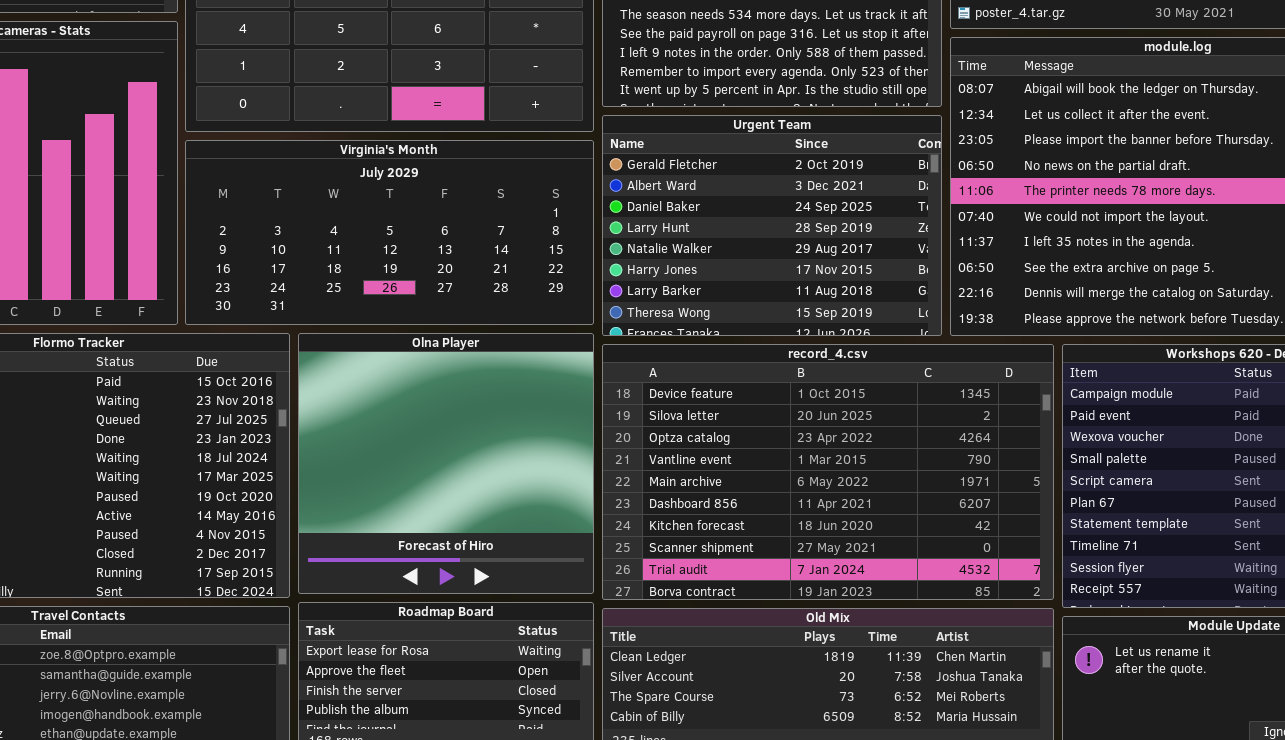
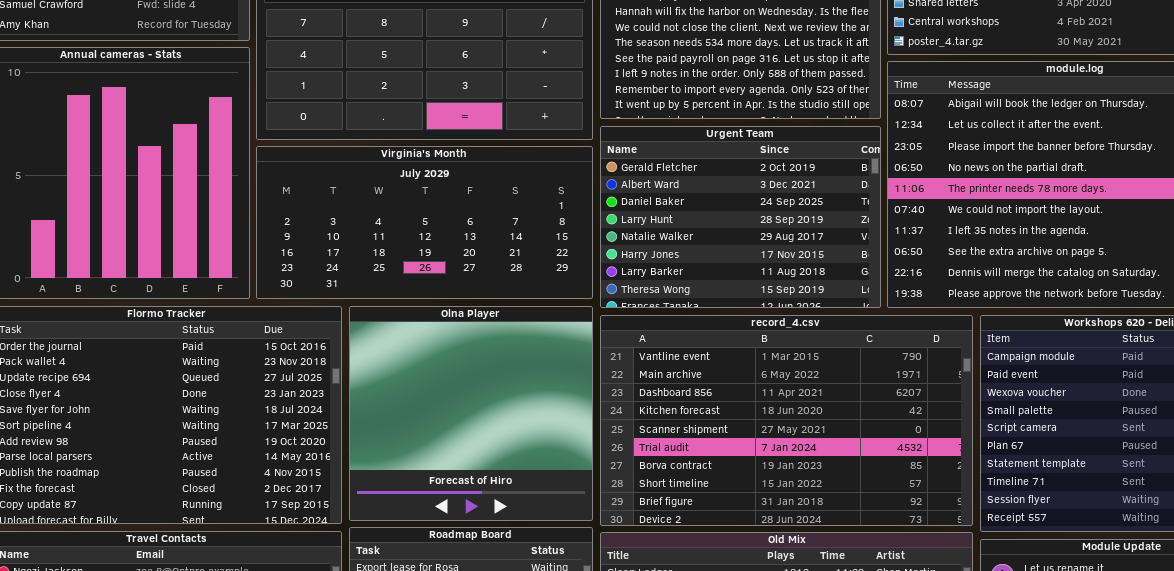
record_4.csv: [602,344,1054,600] -> [600,315,973,526], scrolled down 3 rows

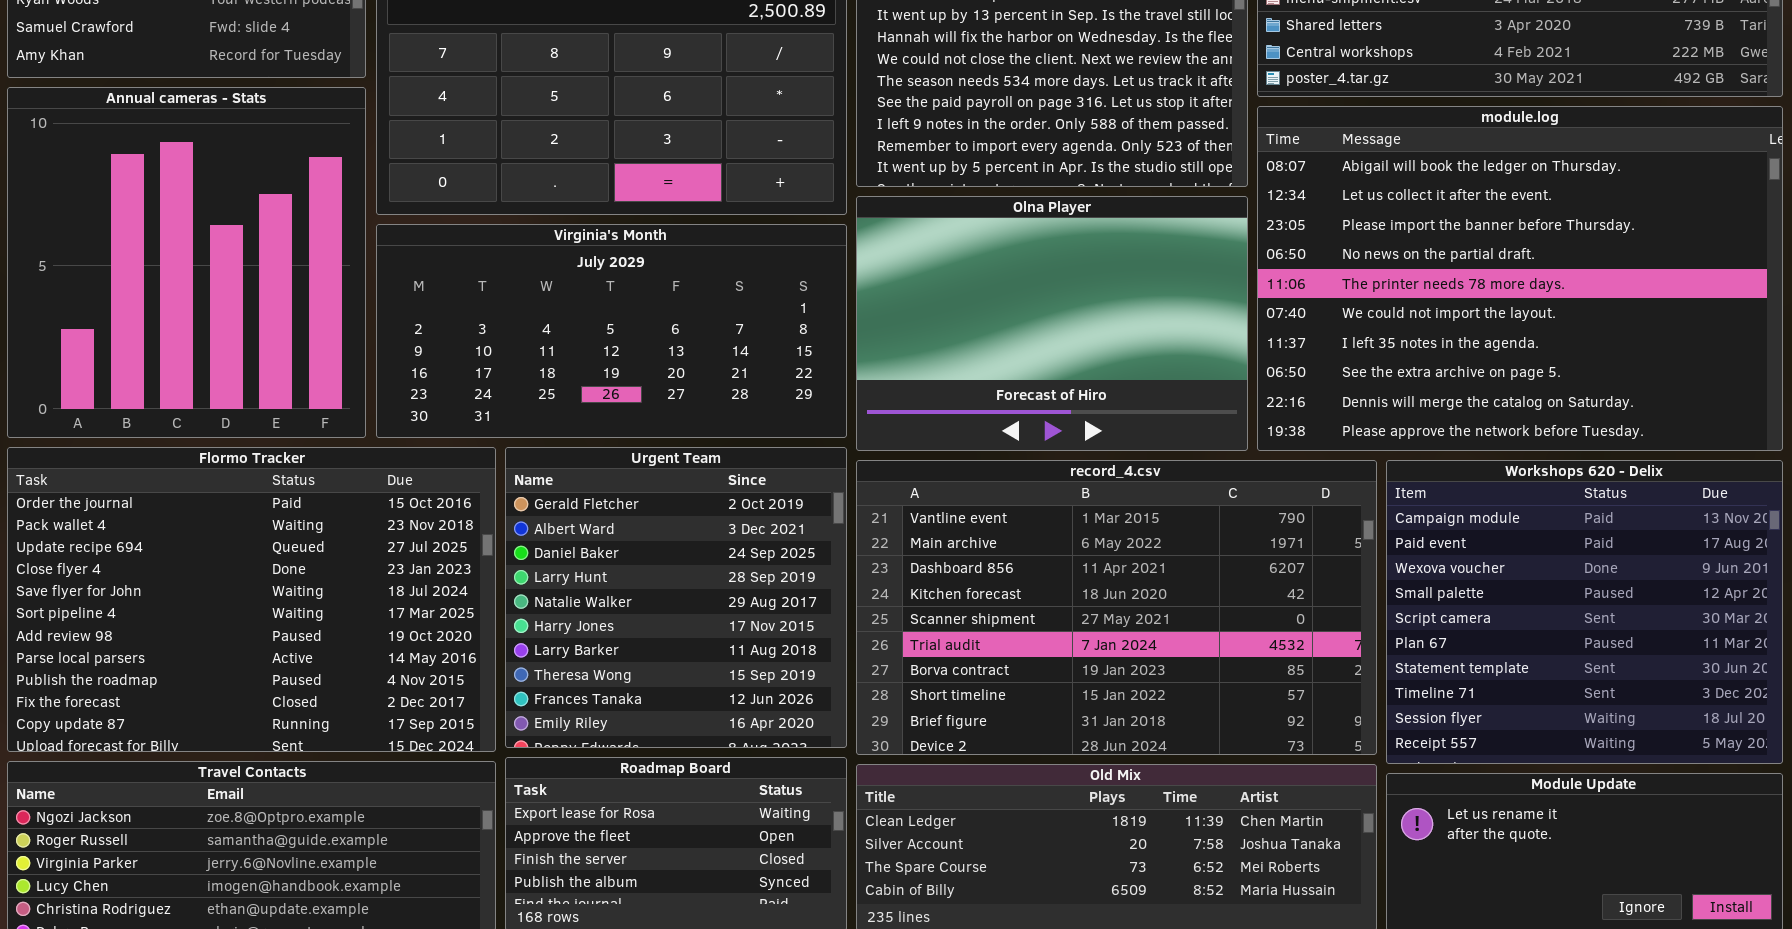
Urgent Team: [600,126,881,308] -> [505,447,847,748], moved, resized
Olna Player: [349,306,593,521] -> [856,196,1248,451], moved, resized

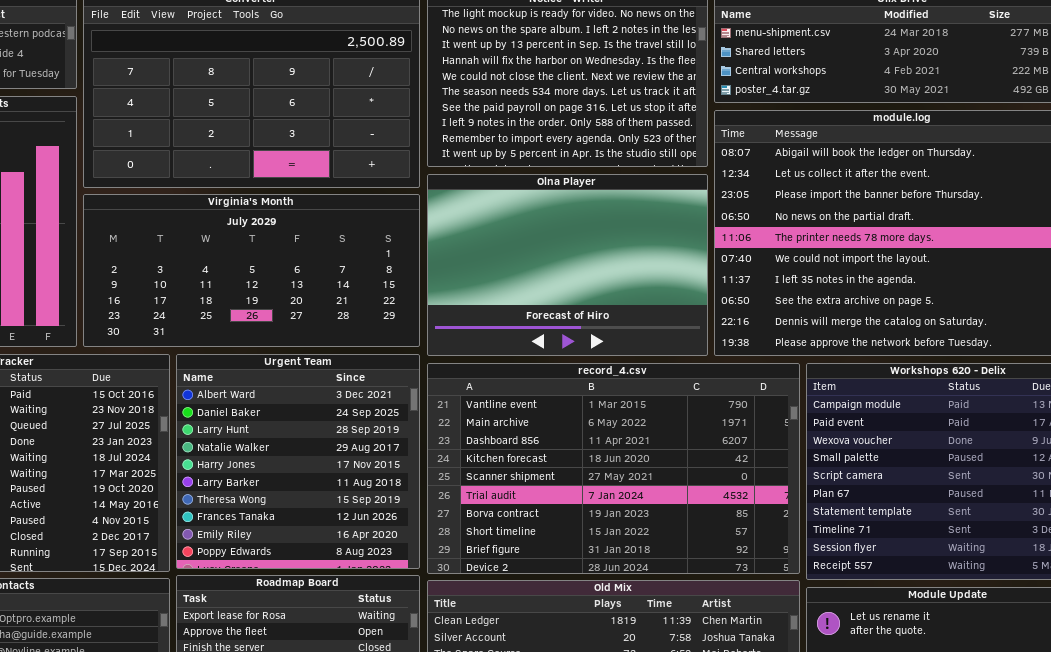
Urgent Team: [505,447,847,748] -> [176,354,420,569], scrolled down 1 row

